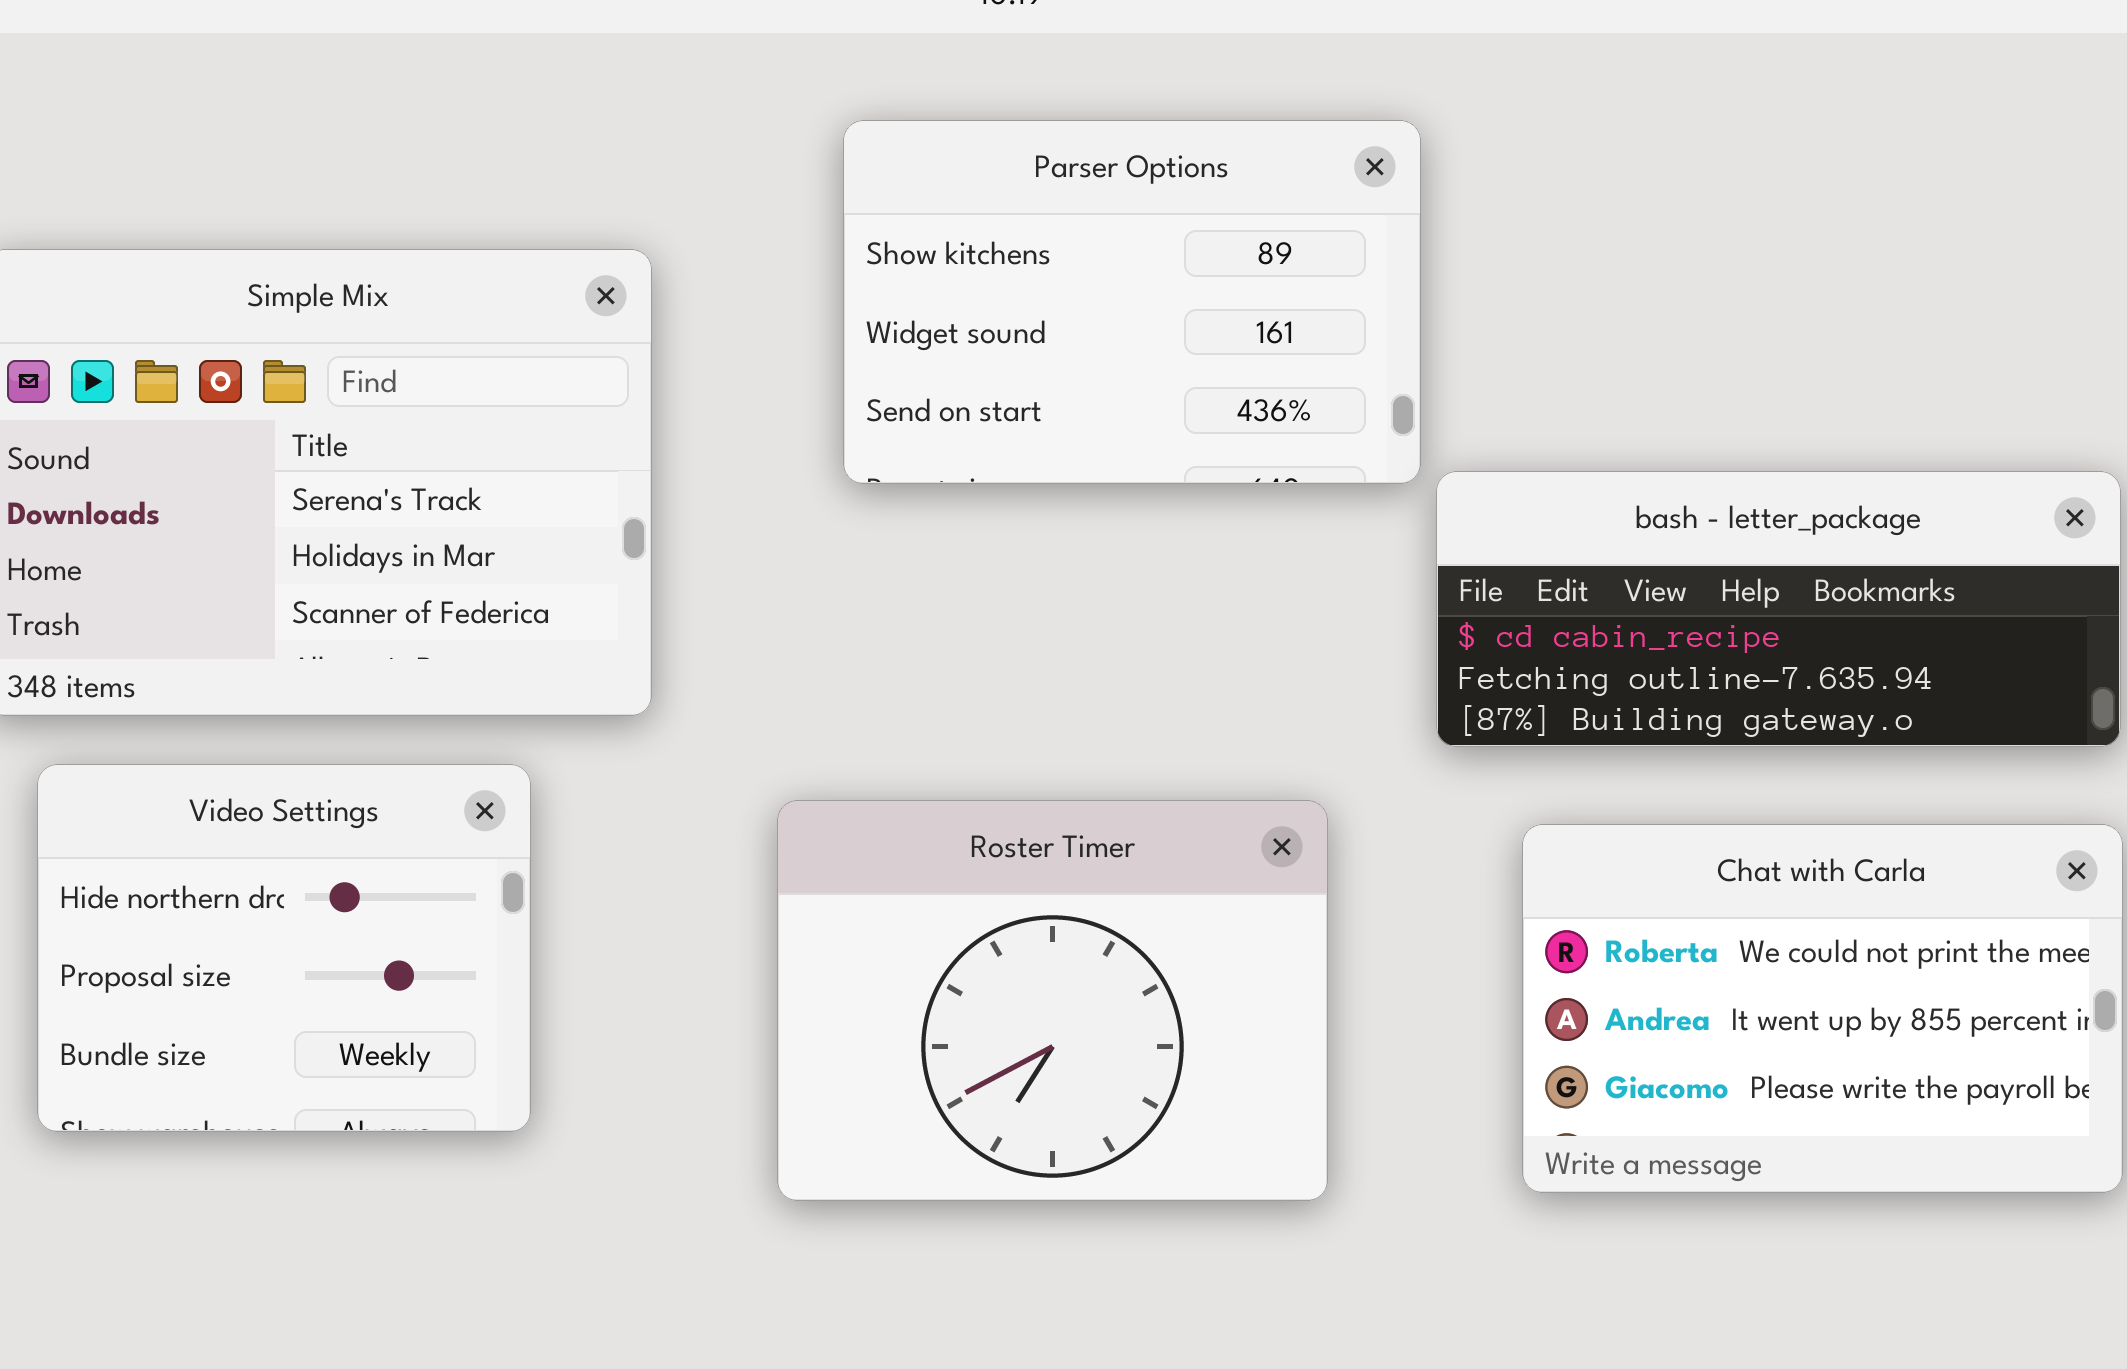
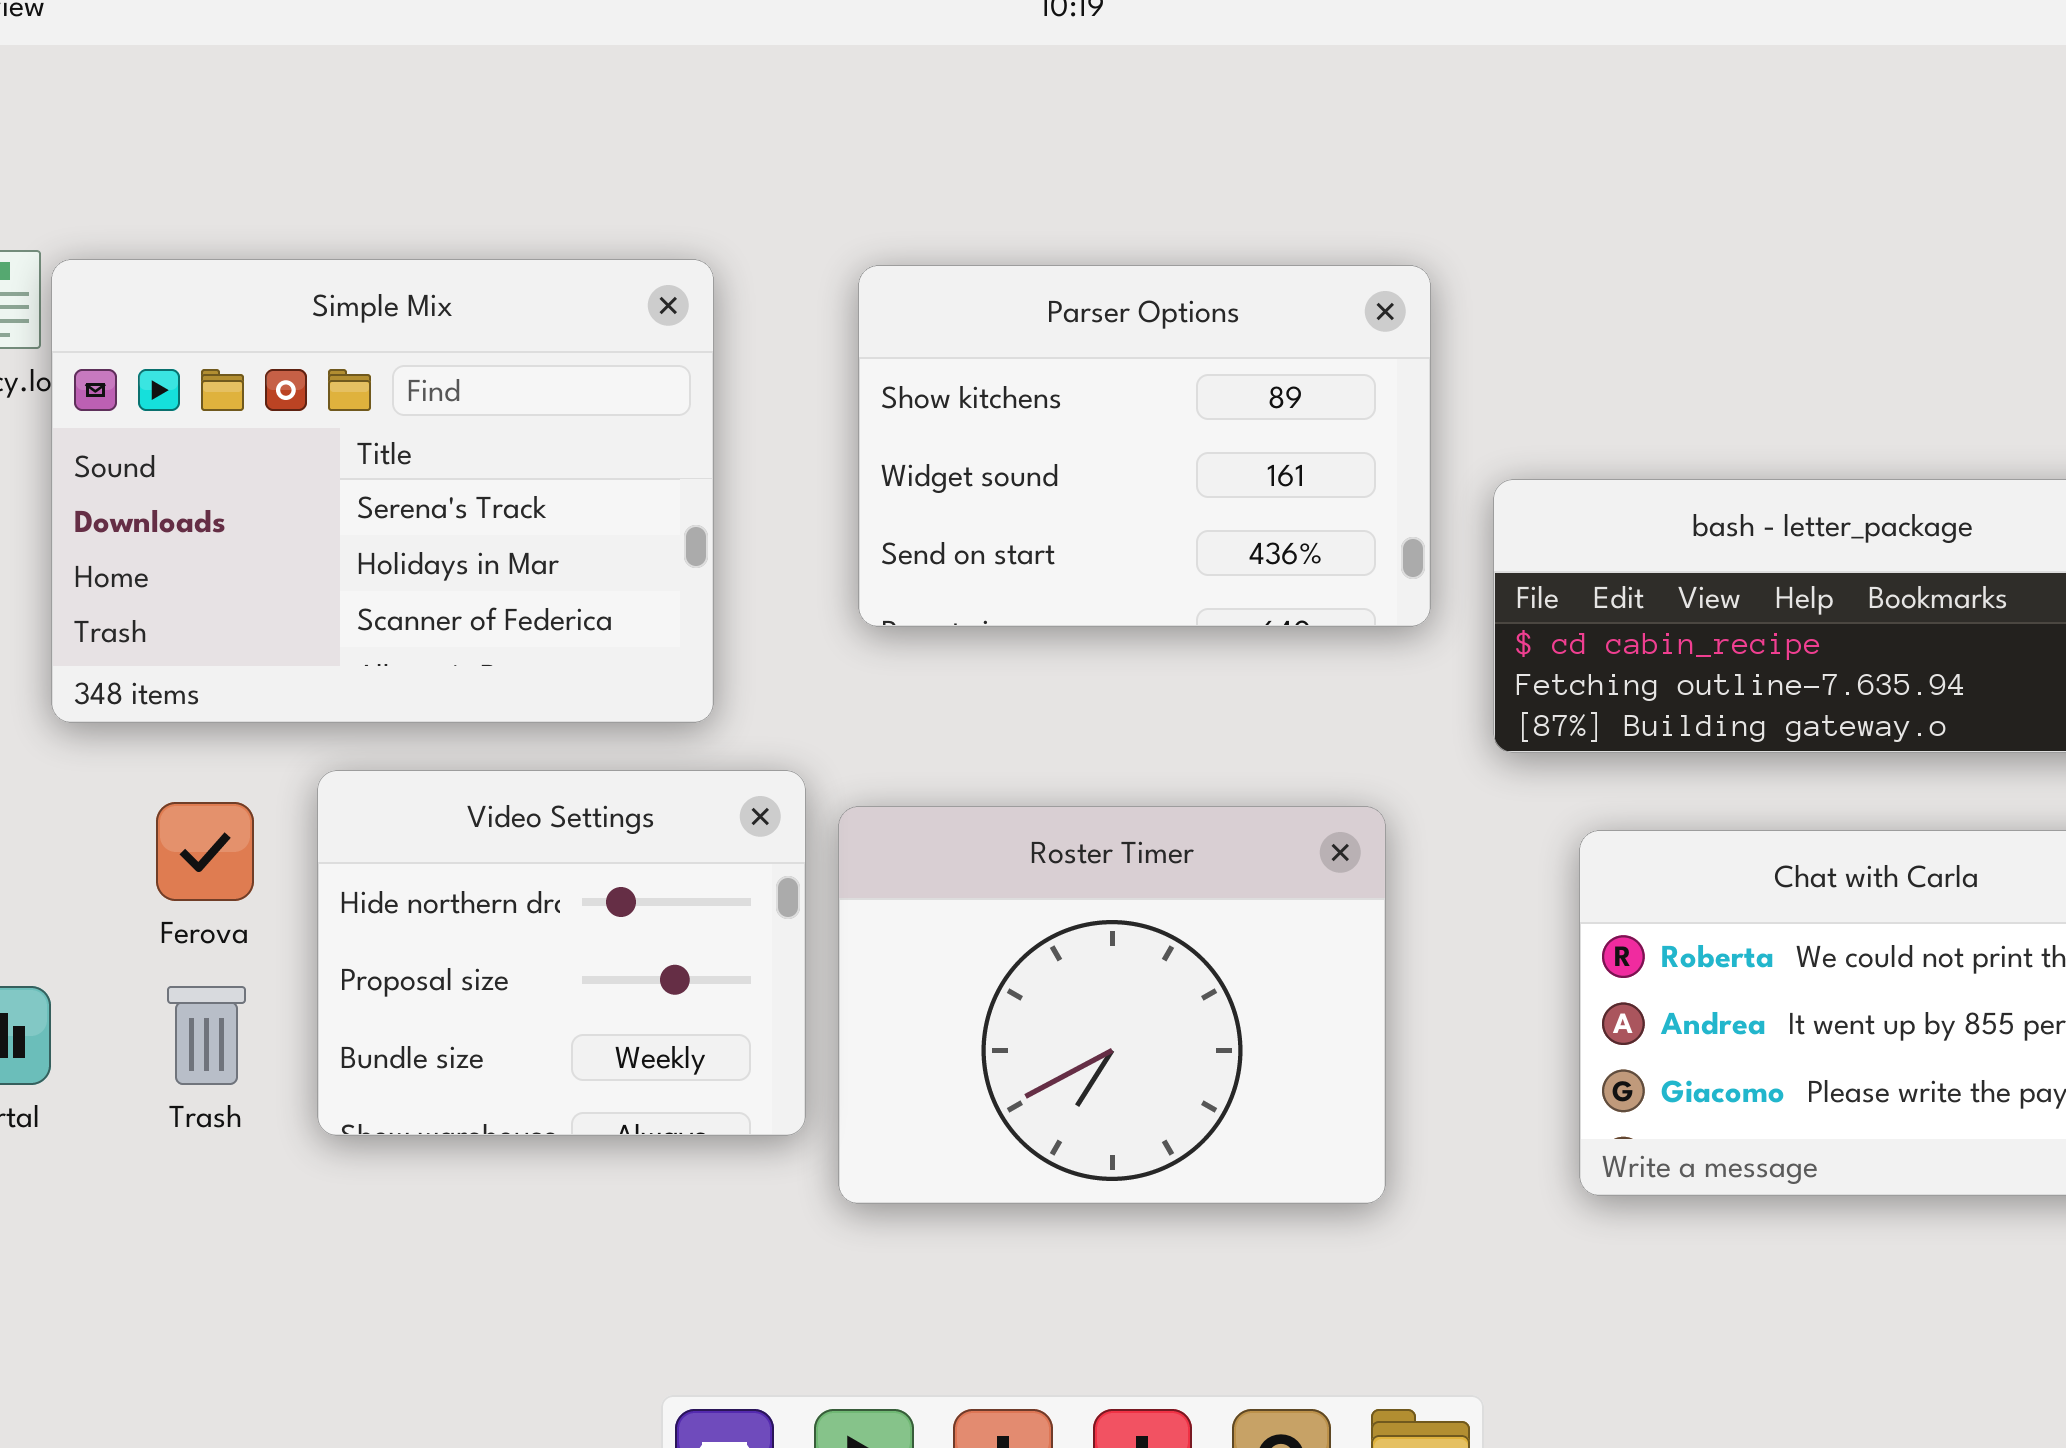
Parser Options: [843,120,1421,484] -> [858,265,1431,627], moved
Video Settings: [37,764,531,1132] -> [317,770,806,1136], moved

